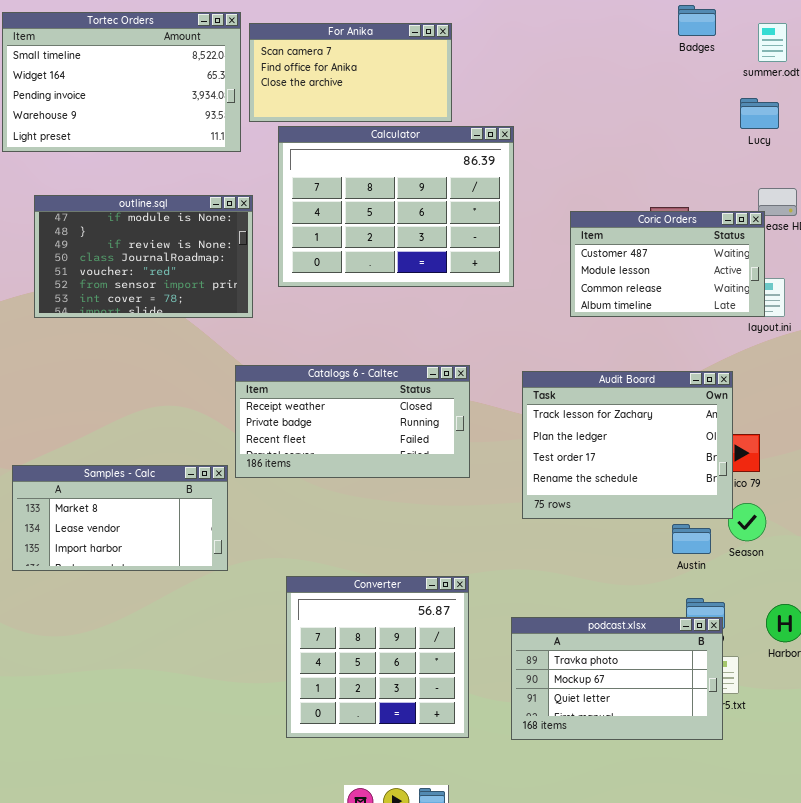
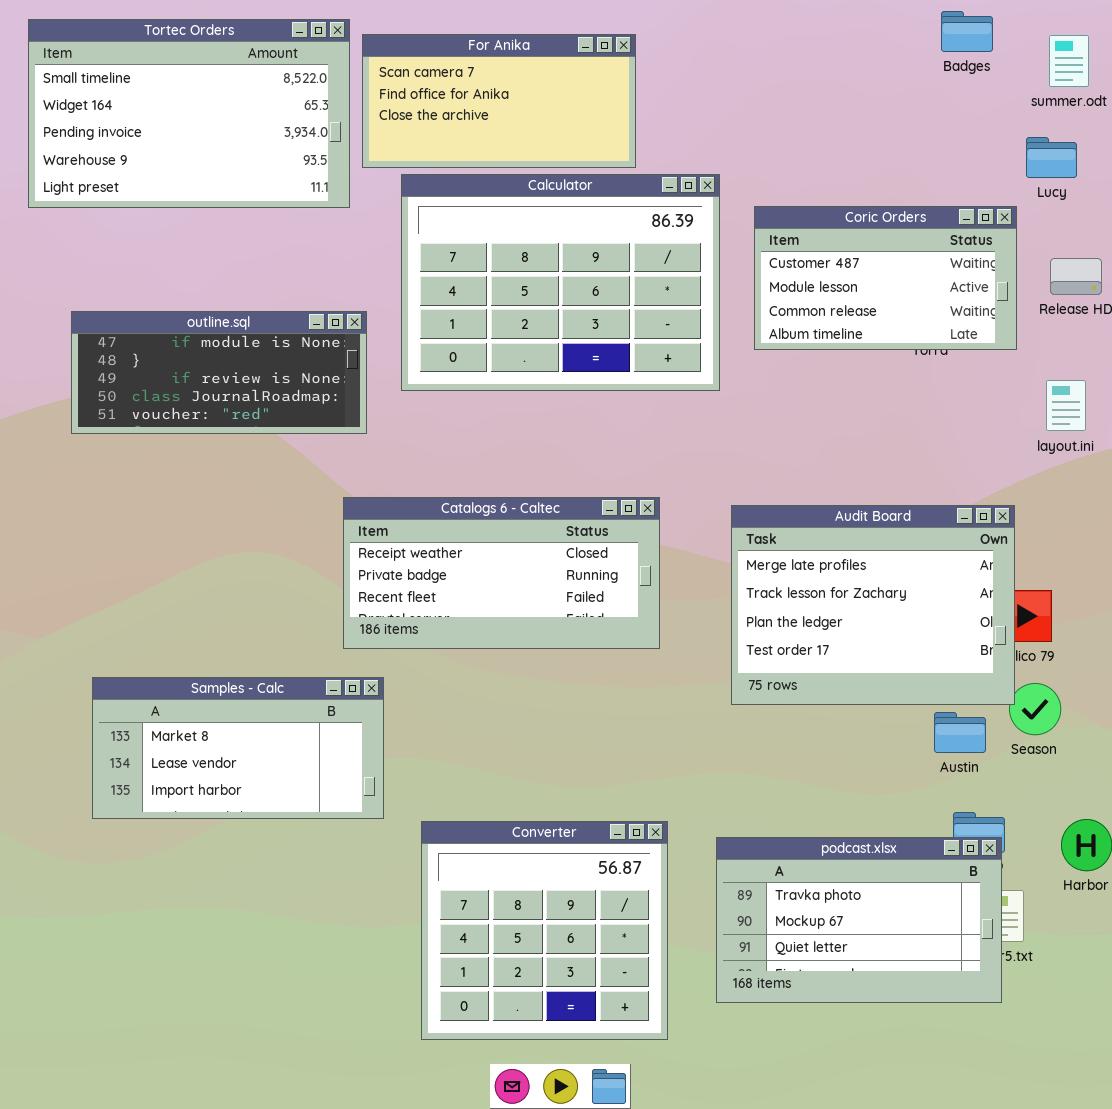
outline.sql: [34,195,253,318] -> [71,311,367,434], resized
Coric Orders: [570,211,765,317] -> [754,206,1017,350], moved
Audit Board: [522,371,733,519] -> [731,505,1015,705], scrolled up 1 row
Samples - Calc: [12,465,228,571] -> [92,677,384,819], moved
Converter: [286,576,469,738] -> [421,821,668,1040], moved

